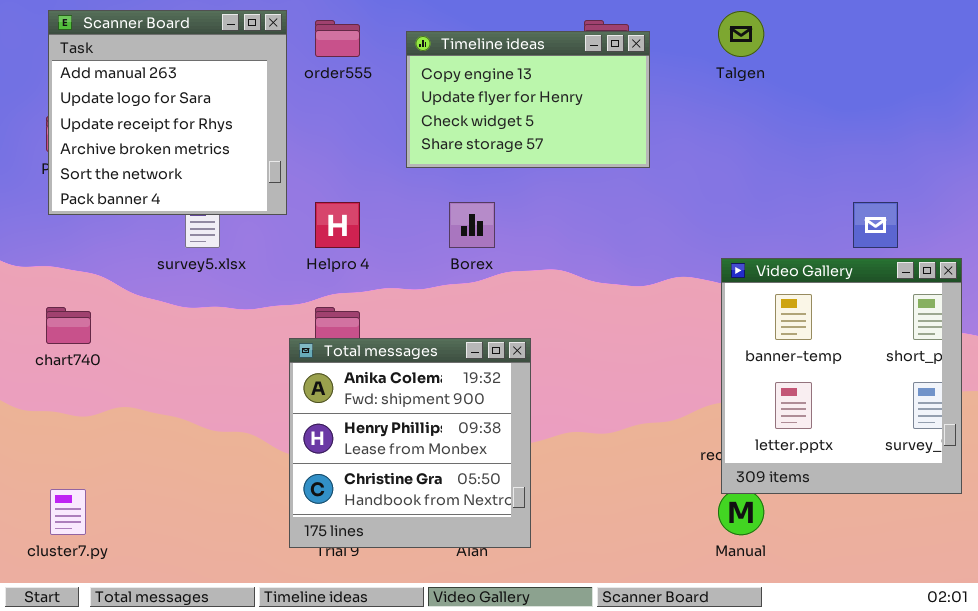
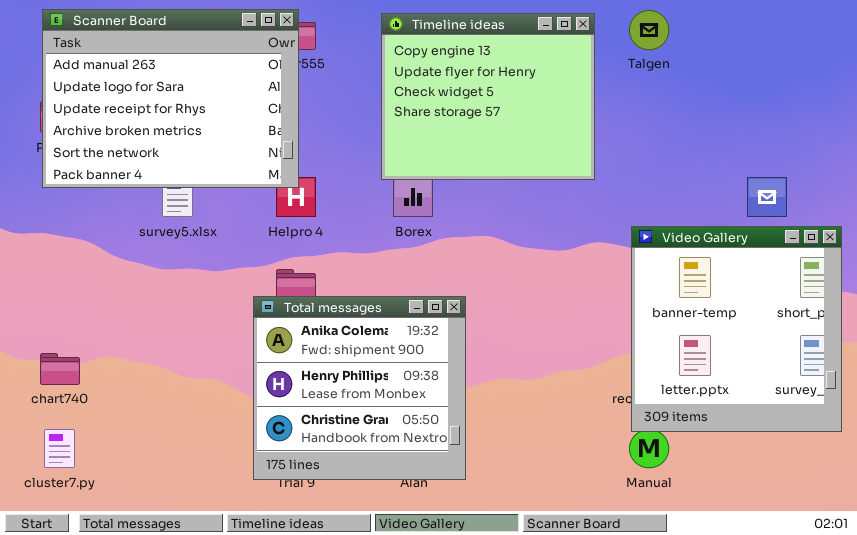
Scanner Board: [48,10,287,215] -> [42,9,299,188], resized
Timeline ideas: [406,31,650,168] -> [381,13,595,180], moved, resized
chart740: [46,307,91,344] -> [40,353,80,385], moved

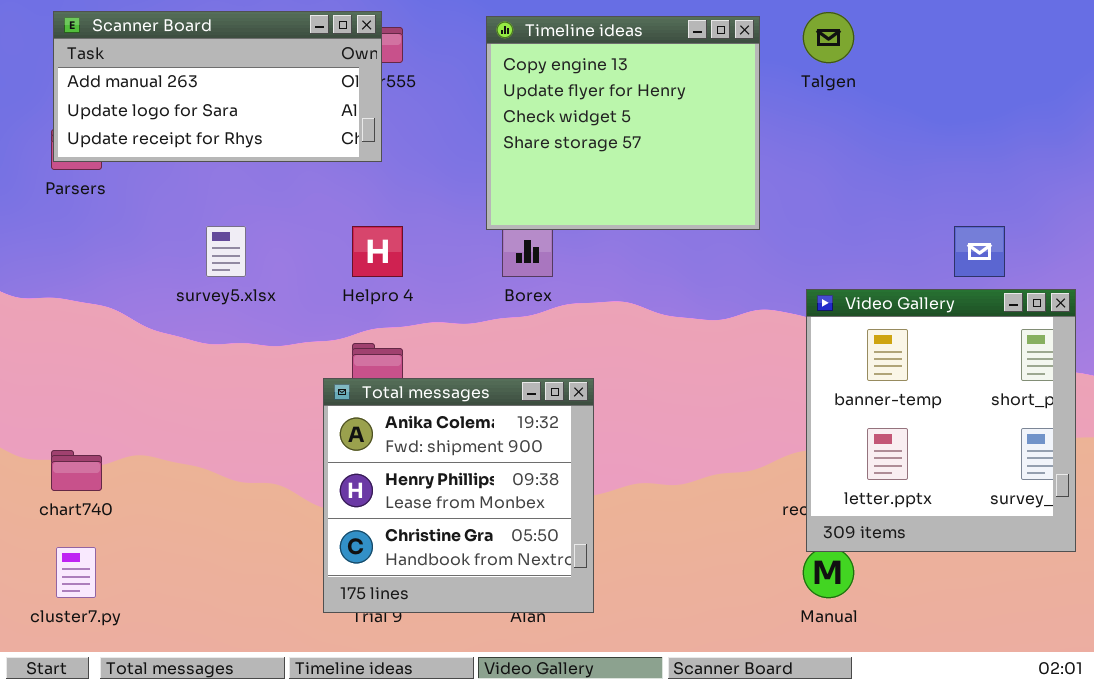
Scanner Board: [42,9,299,188] -> [53,11,382,162], resized

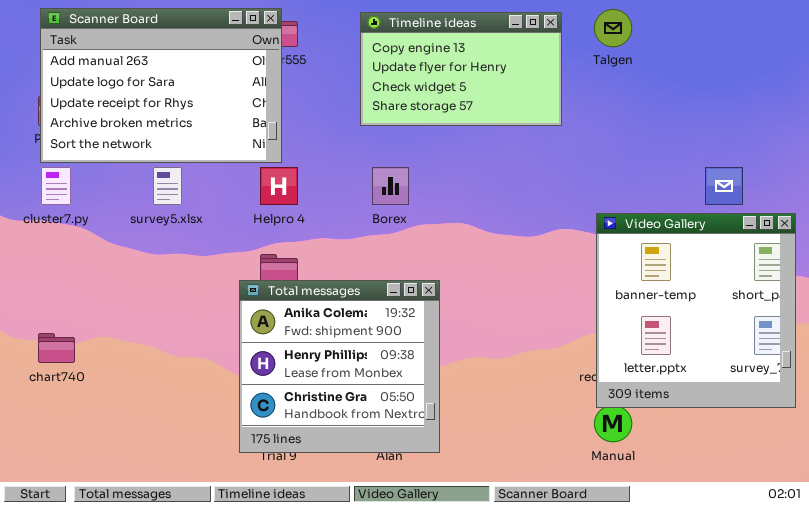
Scanner Board: [53,11,382,162] -> [40,8,282,163], resized
Timeline ideas: [486,16,760,230] -> [360,12,562,126], resized
cluster7.py: [56,547,96,598] -> [41,167,71,205], moved

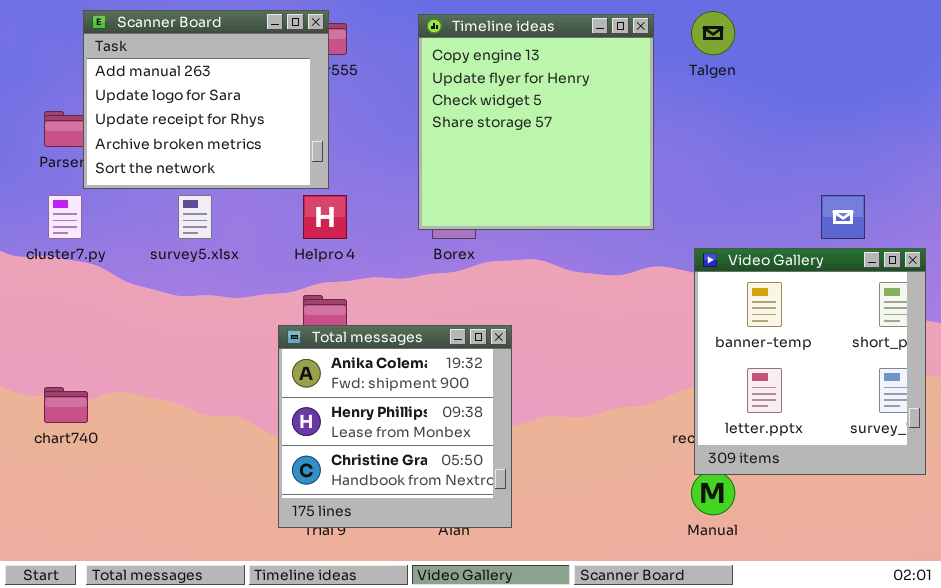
Scanner Board: [40,8,282,163] -> [83,10,329,189], resized
Timeline ideas: [360,12,562,126] -> [418,14,654,230], resized

